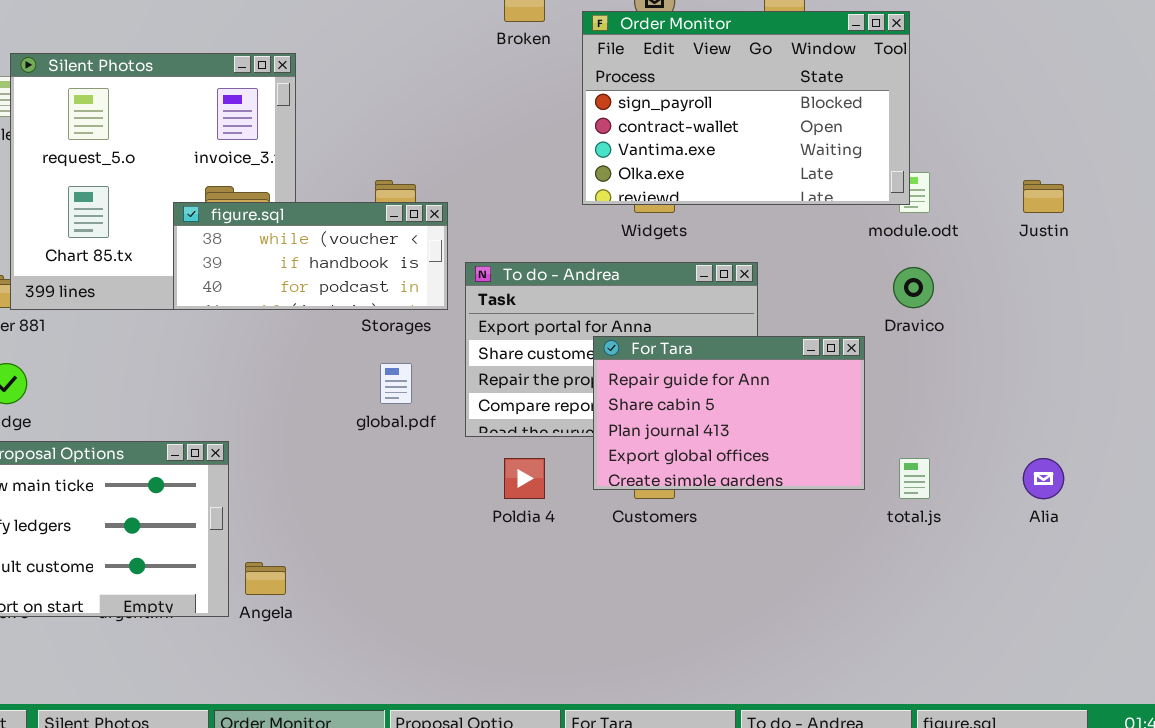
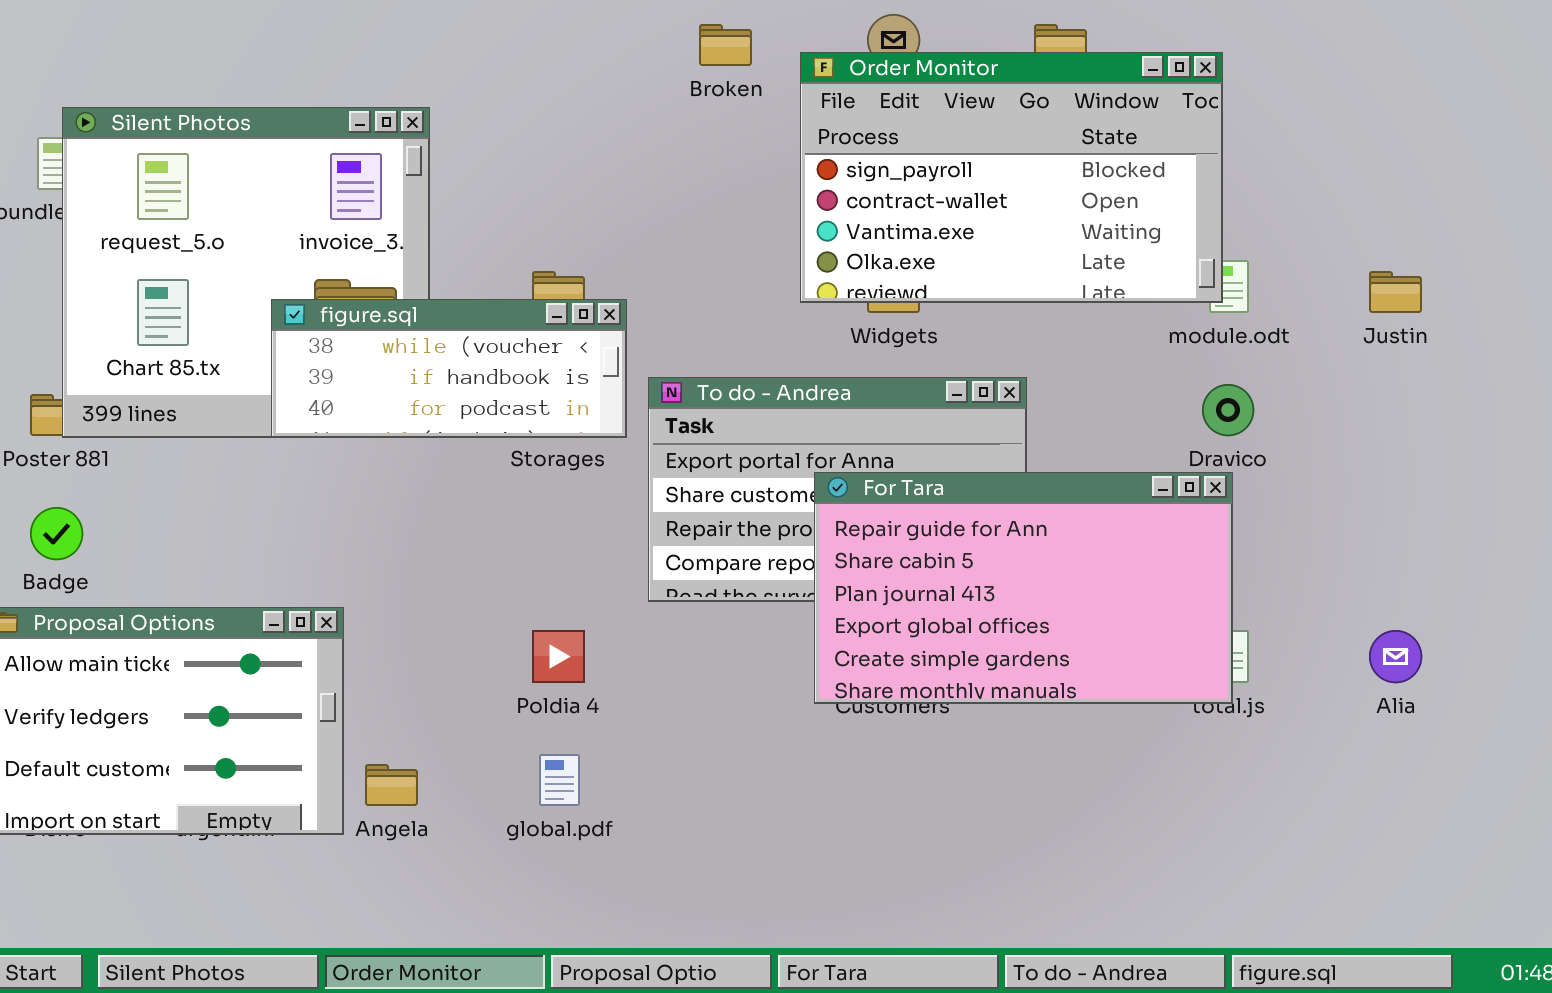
For Tara: [593,336,865,490] -> [814,472,1233,704], resized
global.pdf: [380,363,412,404] -> [539,754,580,806], moved
Poldia 4: [504,458,545,499] -> [532,630,585,683], moved

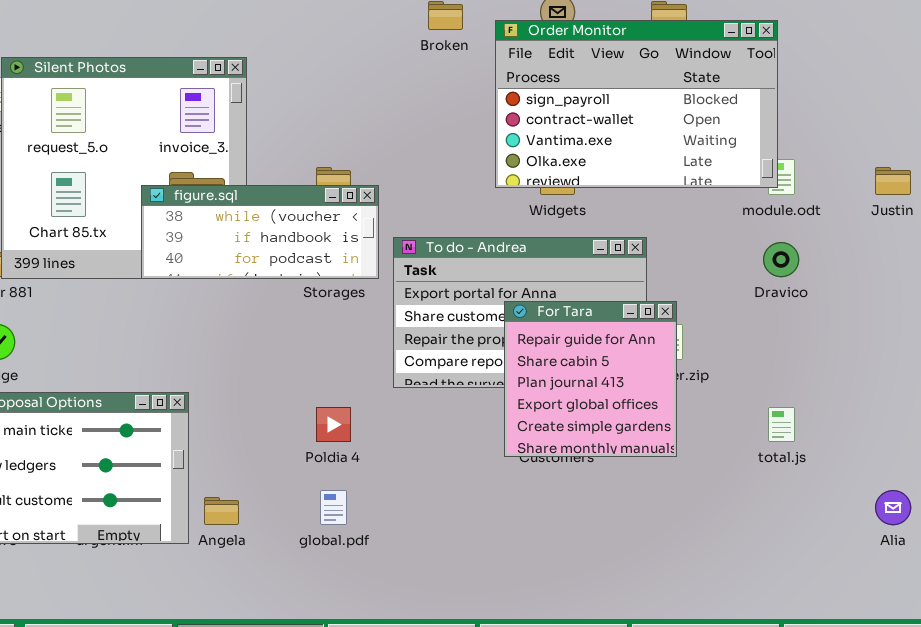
For Tara: [814,472,1233,704] -> [504,301,677,457], resized
Alia: [1369,630,1422,683] -> [875,490,911,525], moved

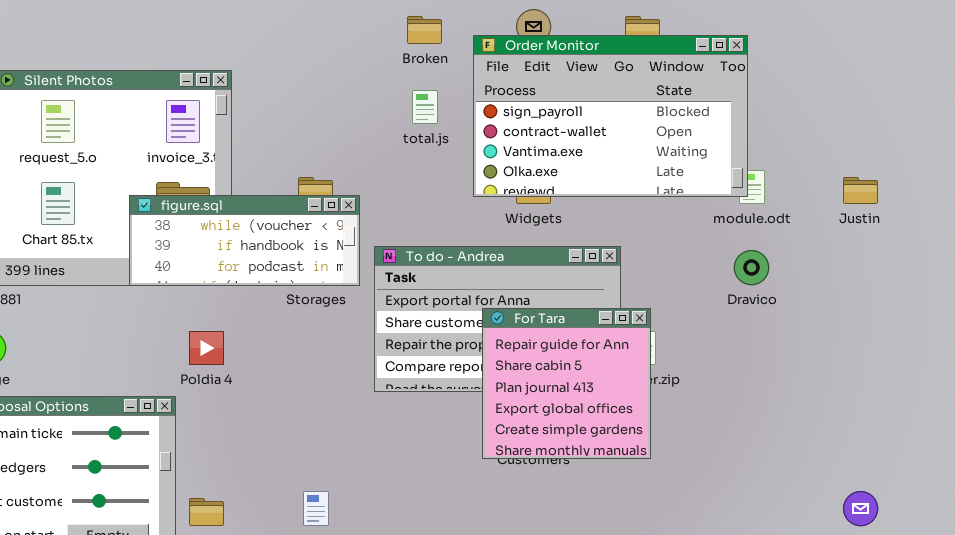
Poldia 4: [316,407,351,442] -> [189,331,224,365], moved
total.js: [768,407,795,442] -> [412,90,438,124], moved

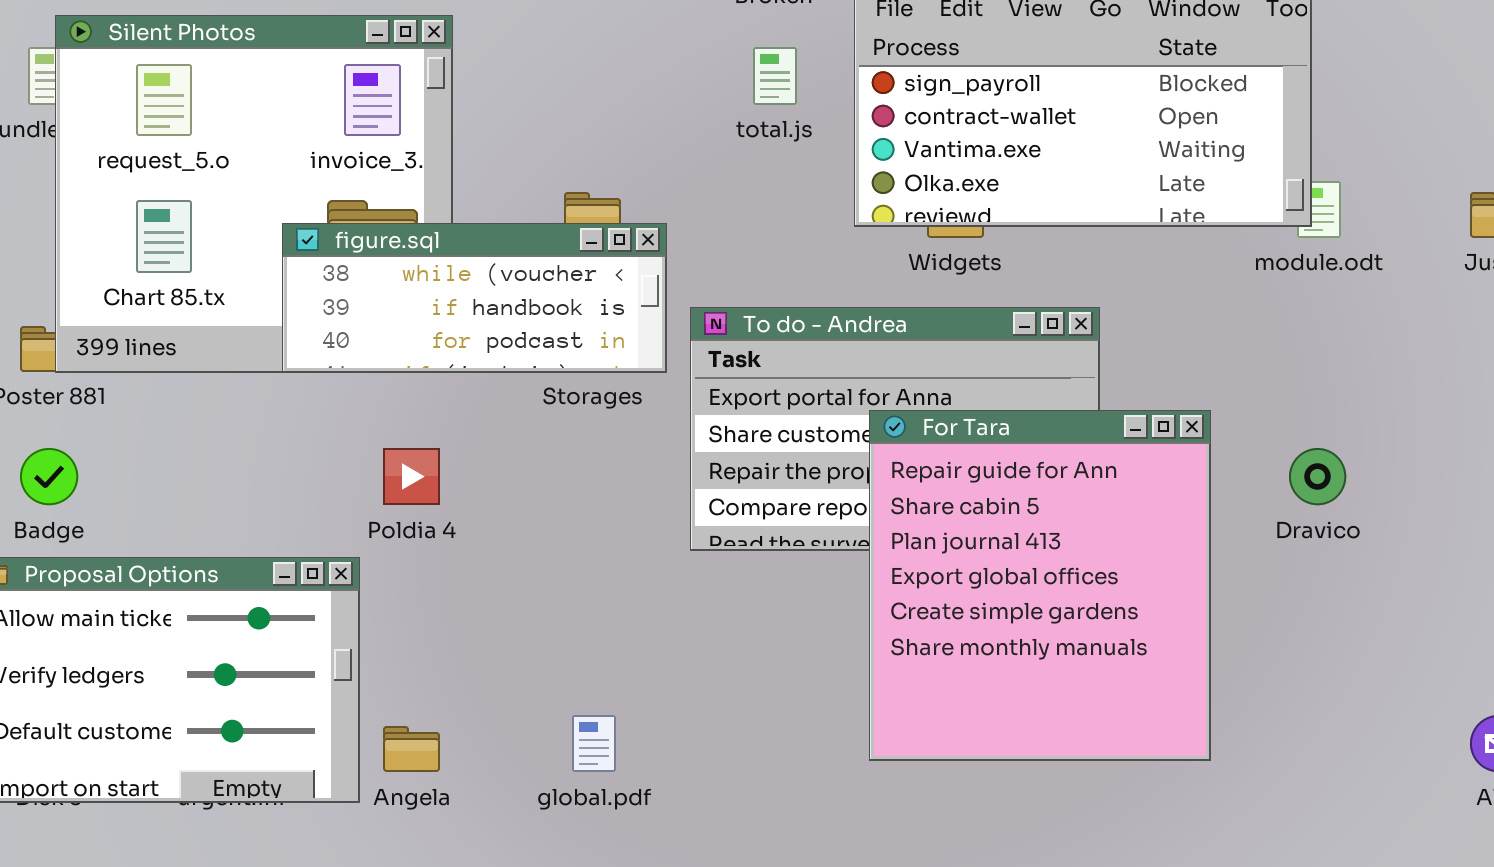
Dravico: [734,250,769,285] -> [1289,448,1346,505], moved
For Tara: [482,308,651,459] -> [869,410,1211,761], resized

